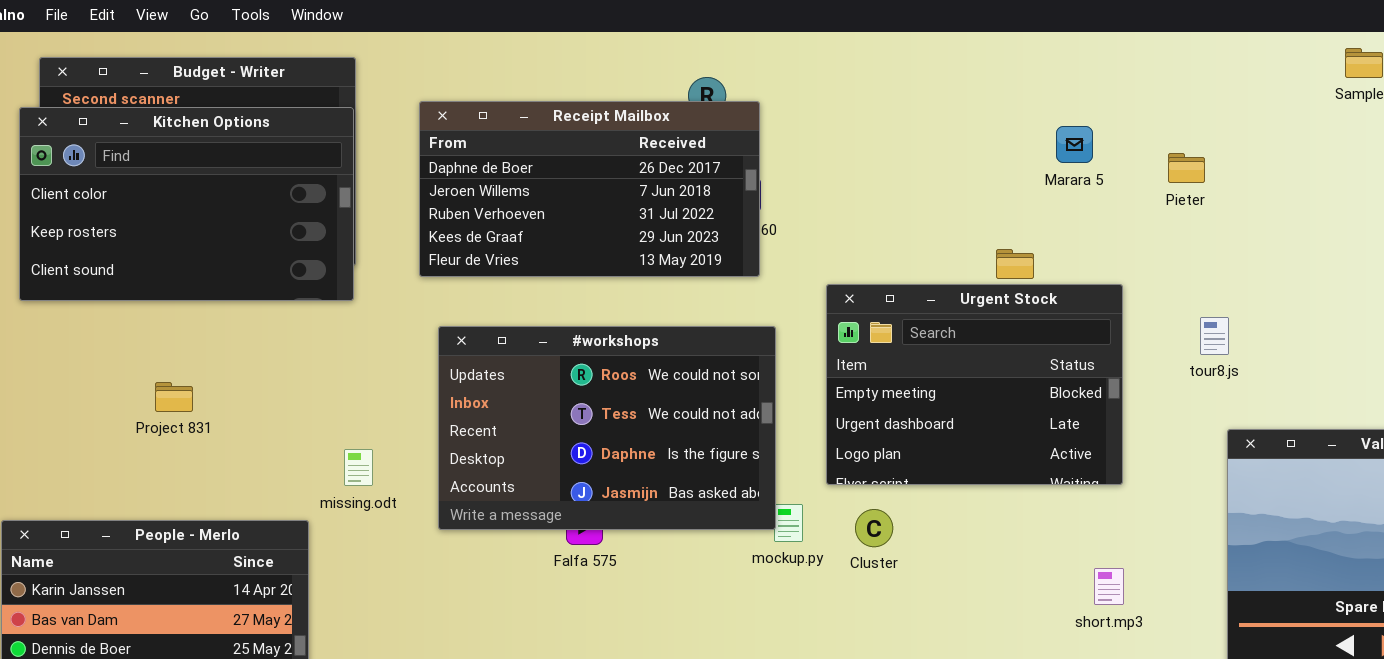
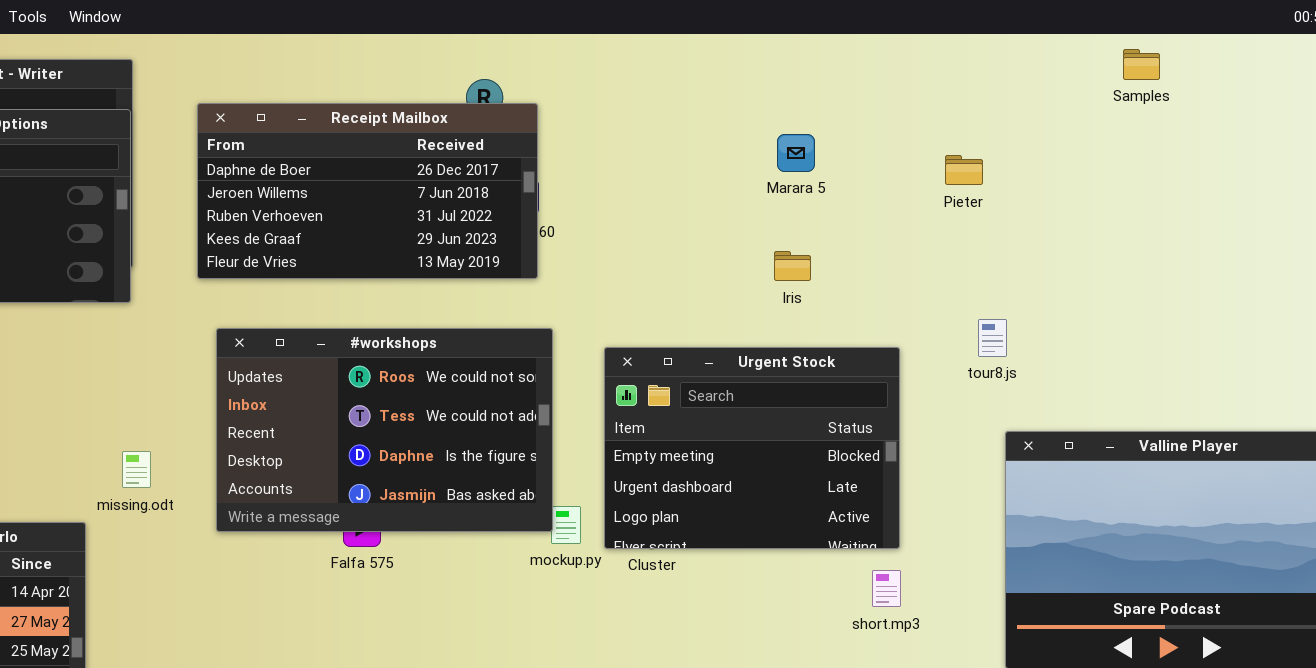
Marara 5: [1056,126,1093,163] -> [777,134,815,172], moved
Urgent Stock: [826,284,1123,485] -> [604,347,900,549], moved

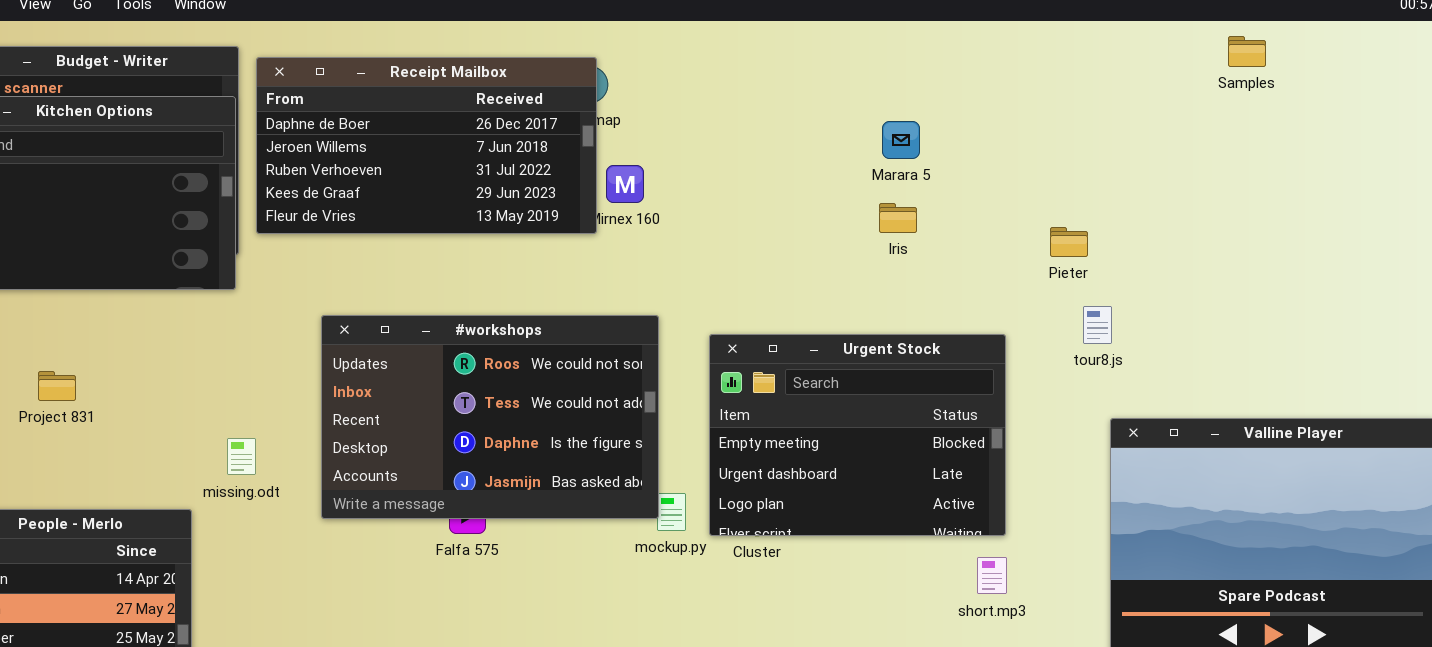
Receipt Mailbox: [197,103,538,279] -> [256,57,597,234], moved
Pieter: [945,155,983,185] -> [1050,227,1088,257], moved
Iris: [774,251,811,281] -> [879,203,917,233], moved

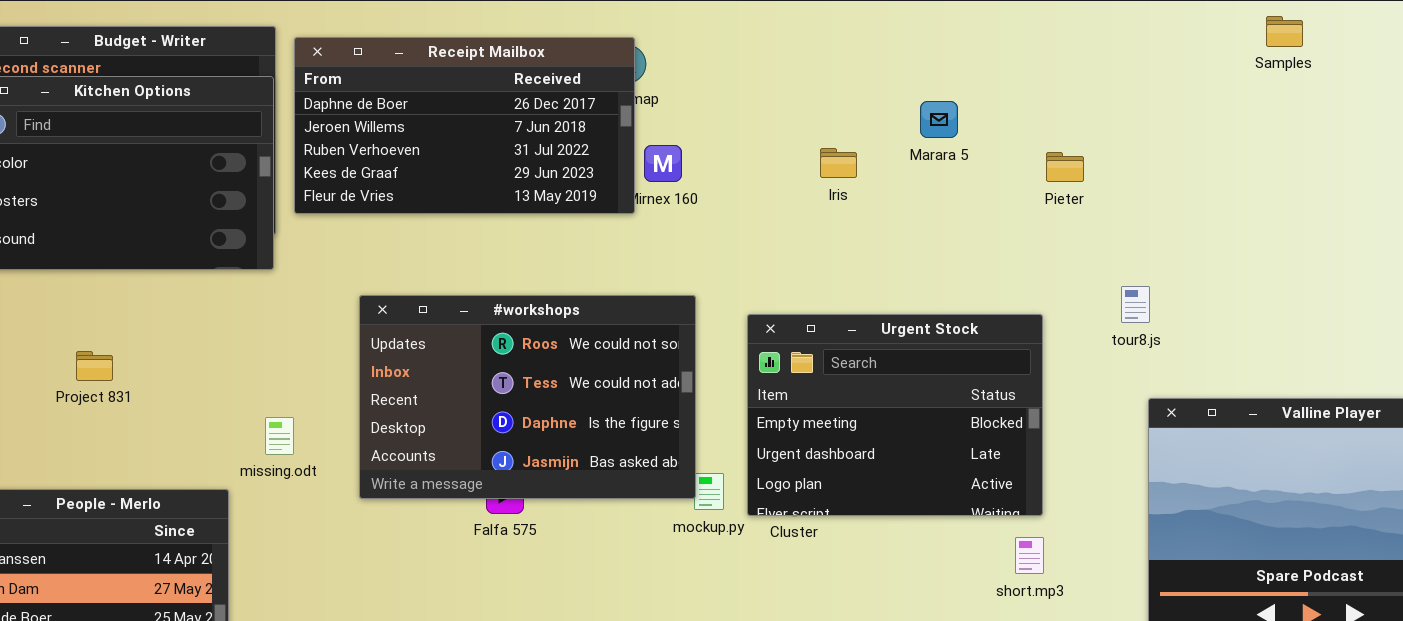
Iris: [879,203,917,233] -> [820,148,857,178], moved
Pieter: [1050,227,1088,257] -> [1046,152,1084,182], moved

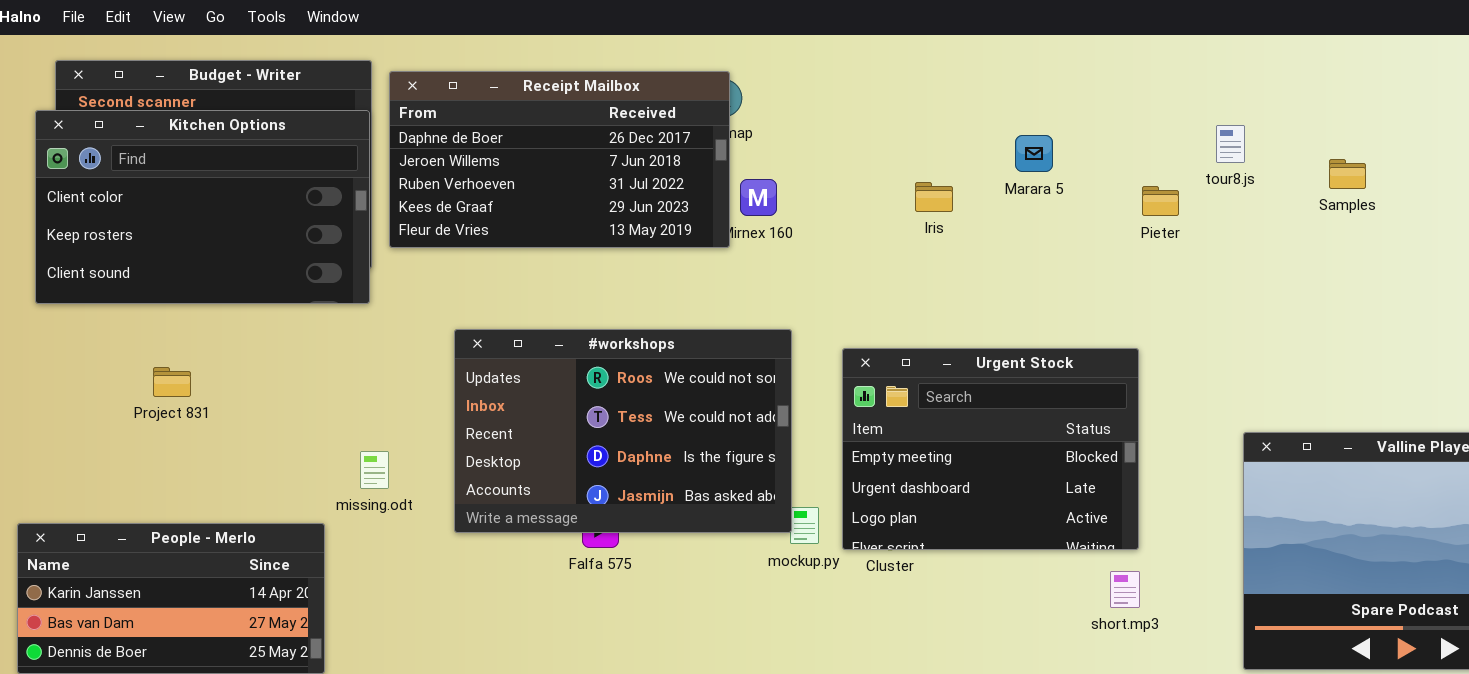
Samples: [1266,16,1303,47] -> [1329,159,1366,189], moved
tour8.js: [1121,286,1150,323] -> [1216,125,1245,163], moved
Project 831: [76,351,113,381] -> [153,367,191,397], moved

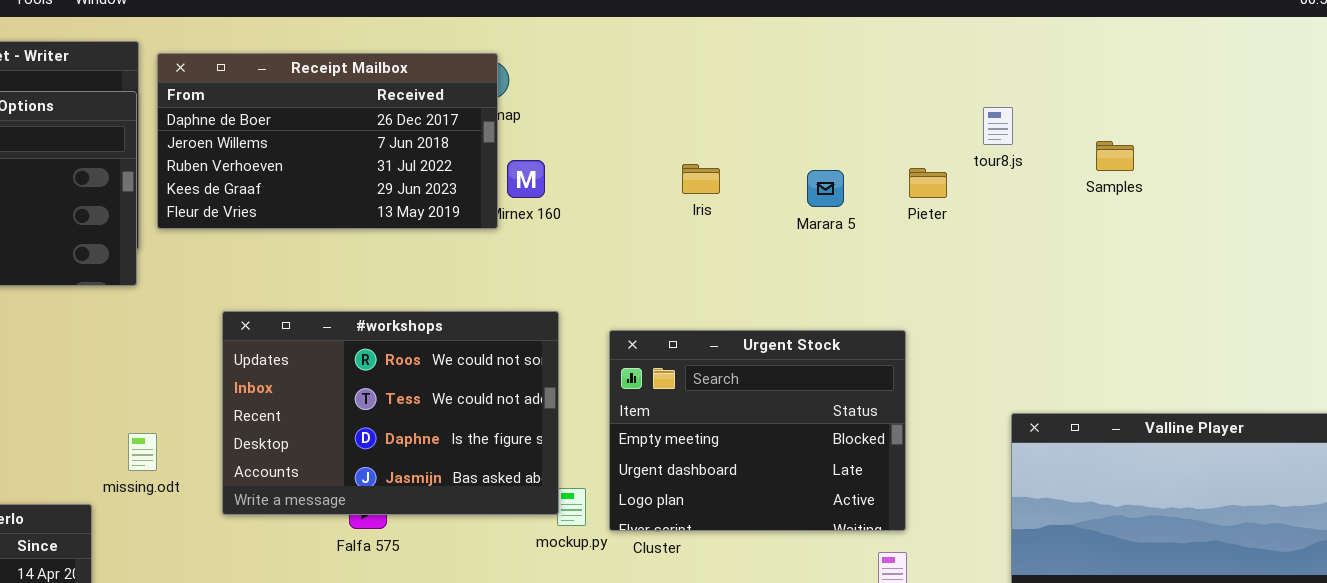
Marara 5: [1015,135,1053,172] -> [807,170,844,207], moved

